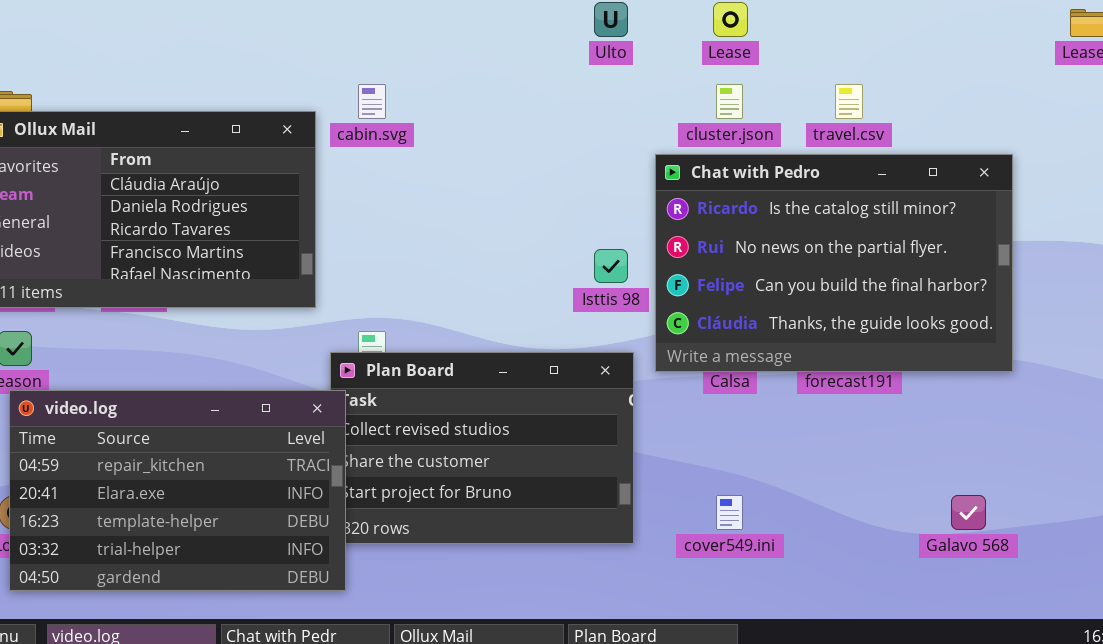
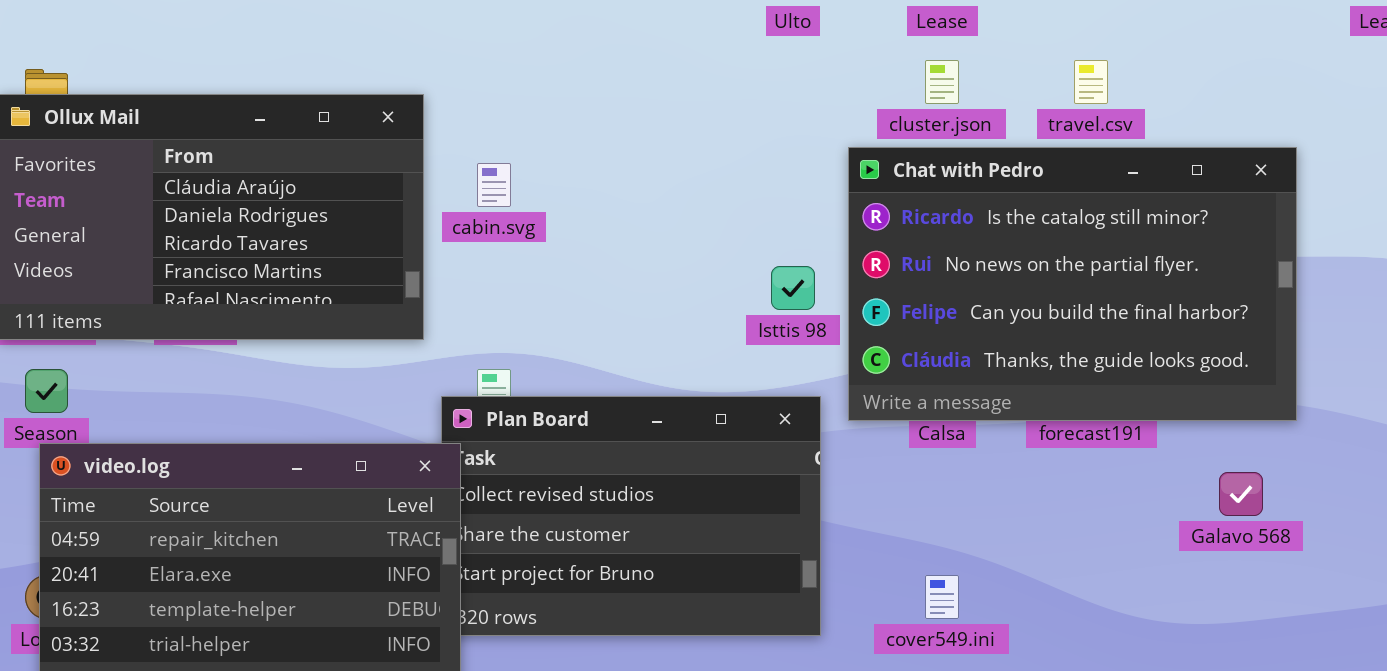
cabin.svg: [358,84,386,119] -> [477,163,511,207], moved
Galavo 568: [951,495,986,530] -> [1219,472,1263,516], moved

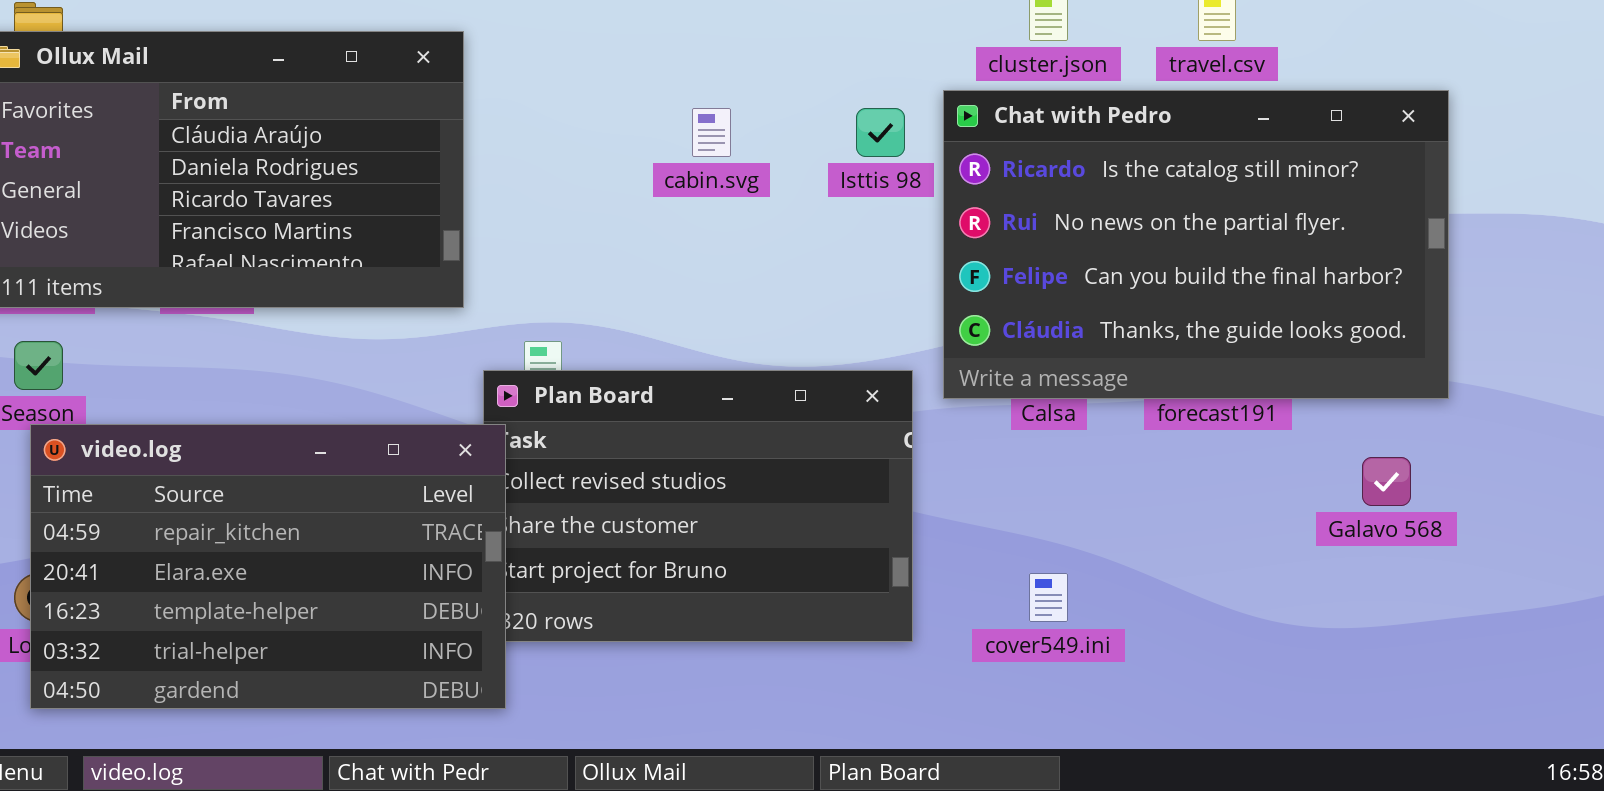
cabin.svg: [477,163,511,207] -> [692,108,731,157], moved
Isttis 98: [771,266,815,310] -> [856,108,905,157], moved

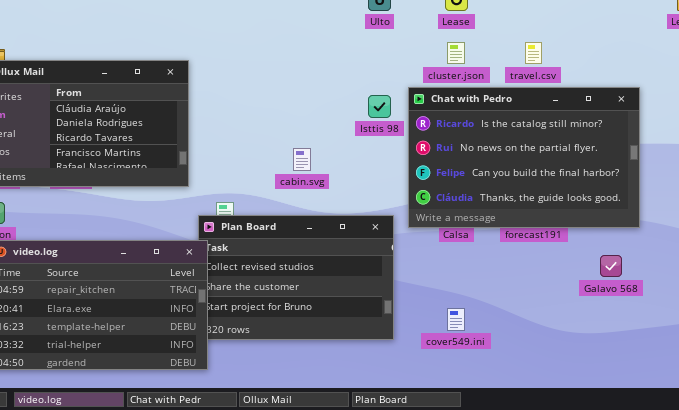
cabin.svg: [692,108,731,157] -> [293,148,311,171], moved

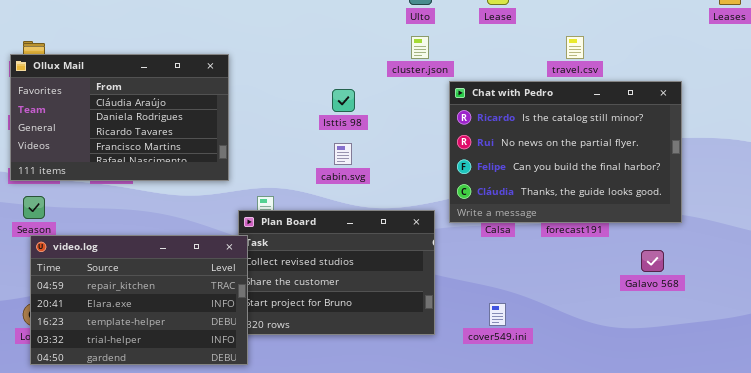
cluster.json: [447,42,465,64] -> [411,36,429,59], moved
Isttis 98: [368,95,391,118] -> [332,89,355,112], moved

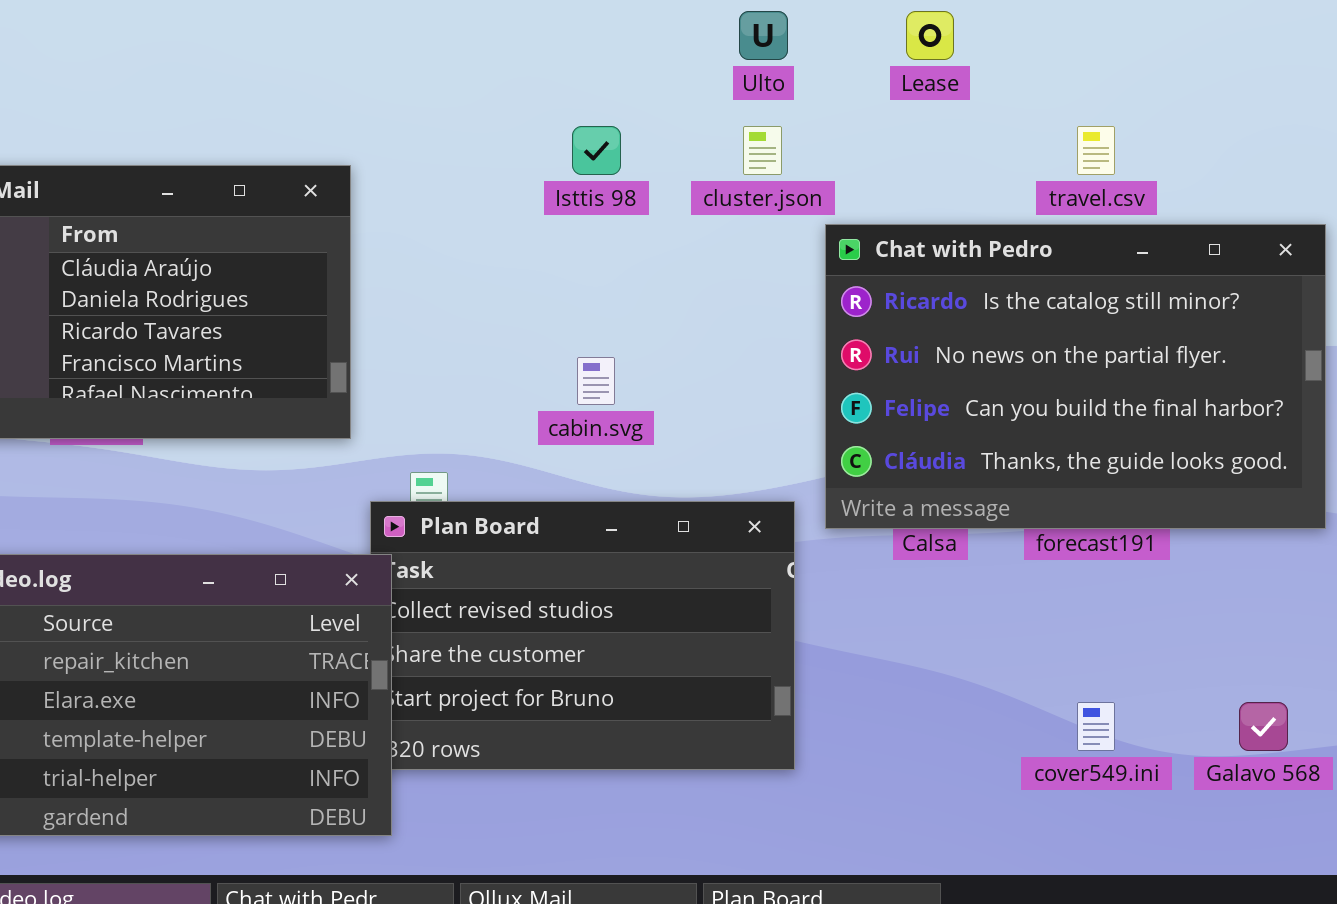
Isttis 98: [332,89,355,112] -> [572,126,621,175], moved
Galavo 568: [641,250,664,272] -> [1239,702,1288,751], moved
cover549.ini: [489,303,506,326] -> [1077,702,1115,751], moved

